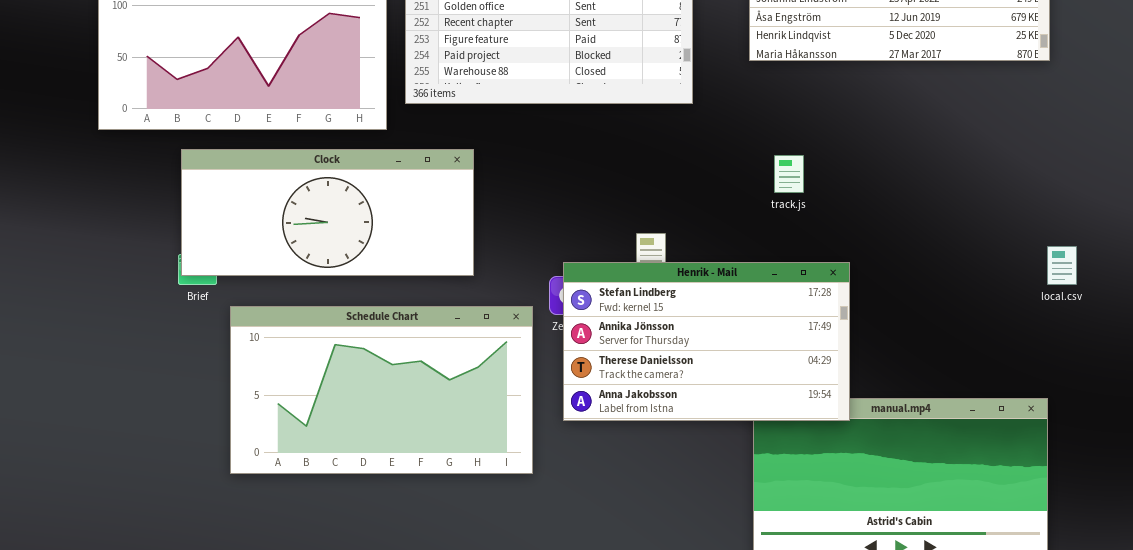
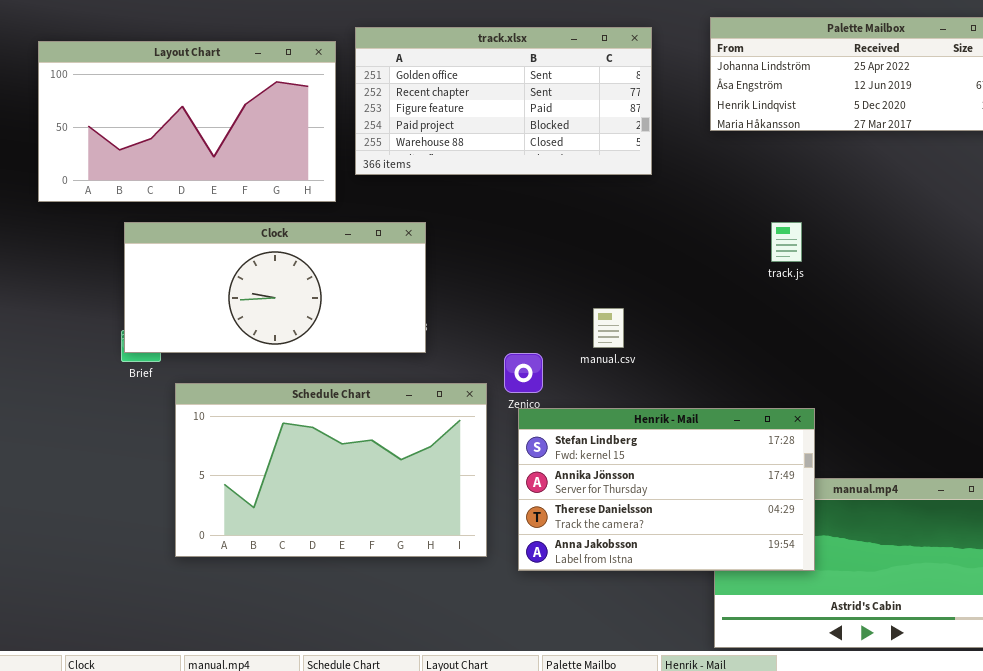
track.js: [774,155,804,193] -> [771,222,802,262], moved
Henrik - Mail: [563,262,850,421] -> [518,408,815,571], moved

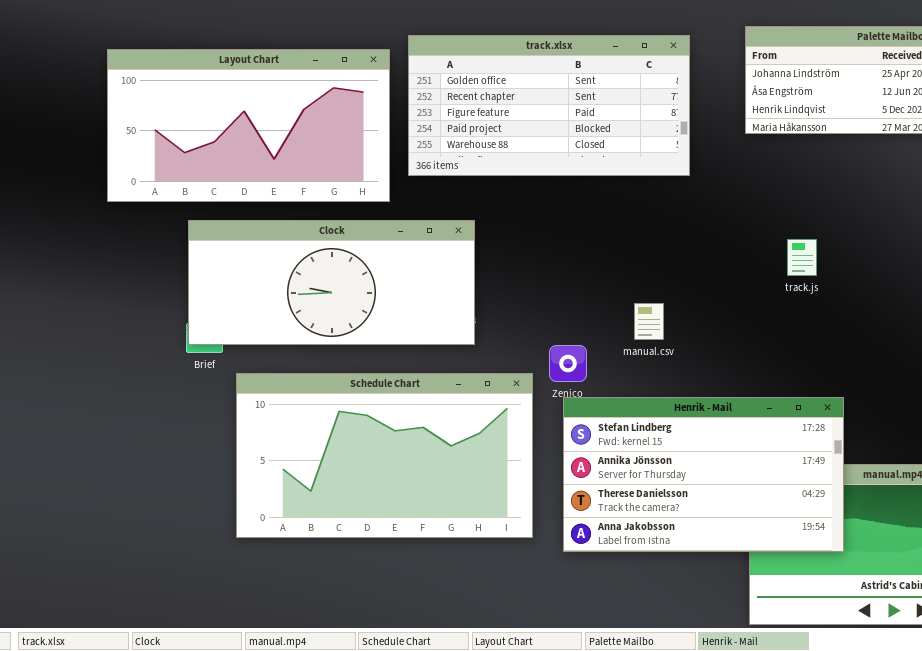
track.js: [771,222,802,262] -> [787,239,817,276], moved

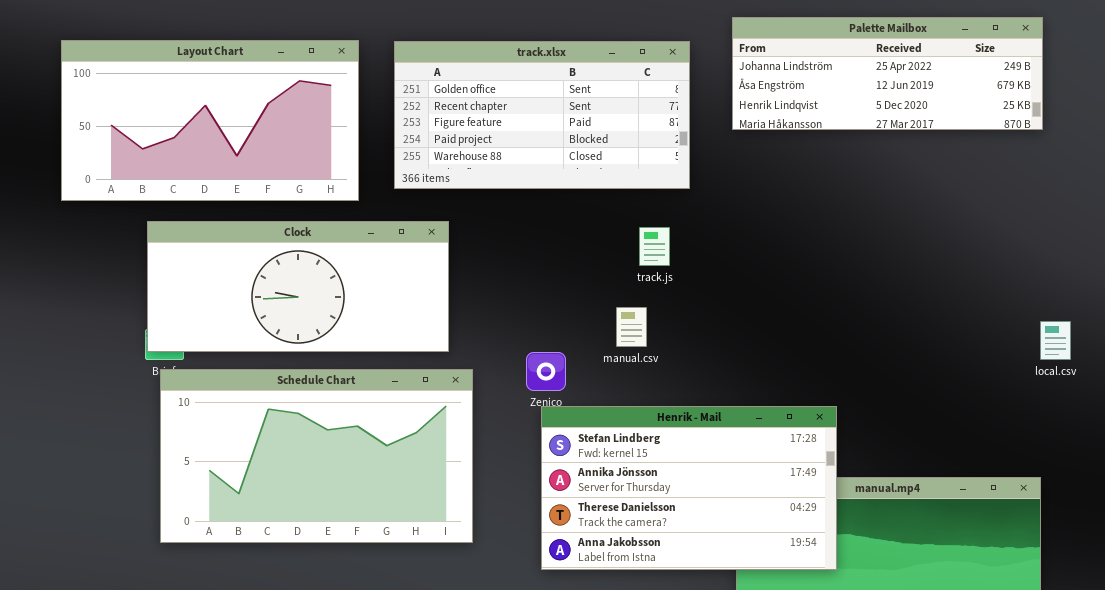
track.xlsx: [408,35,690,176] -> [394,41,690,189], moved
track.js: [787,239,817,276] -> [639,227,670,266], moved
Schedule Chart: [236,373,533,538] -> [160,369,473,543], moved

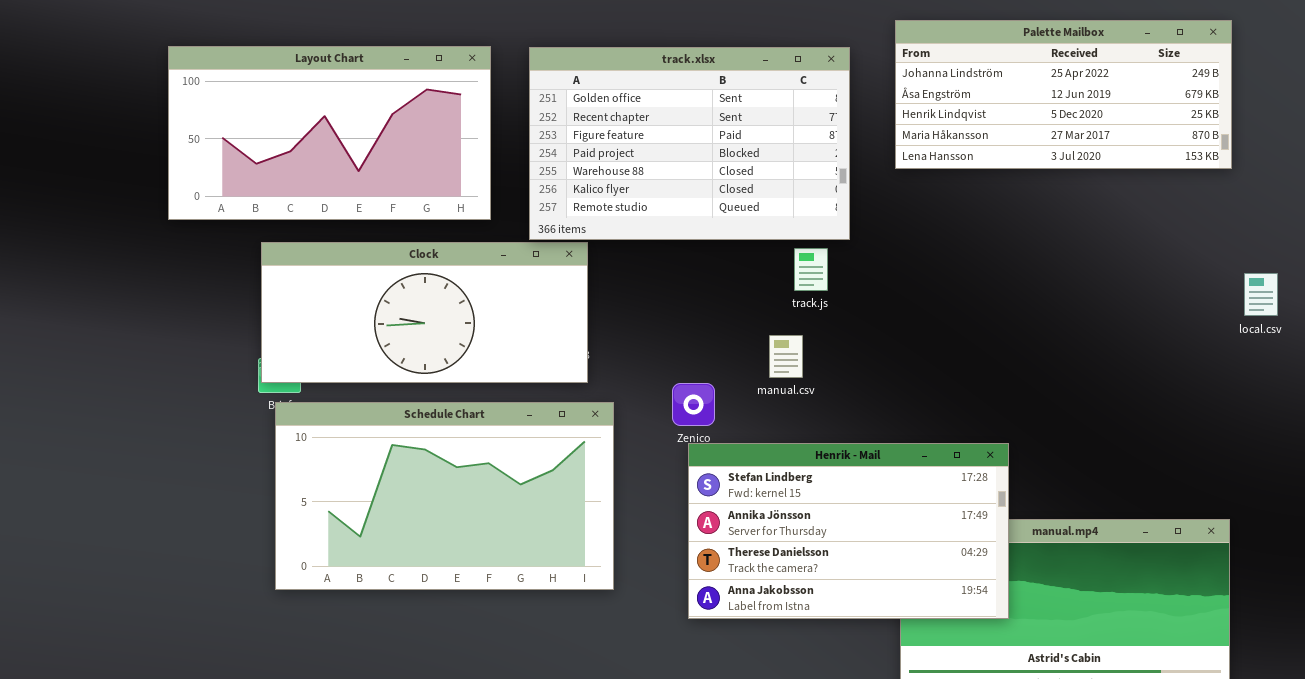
Palette Mailbox: [732,17,1043,130] -> [895,20,1232,169], resized
track.xlsx: [394,41,690,189] -> [529,47,850,240], resized
local.csv: [1040,321,1071,360] -> [1244,273,1278,316], moved

